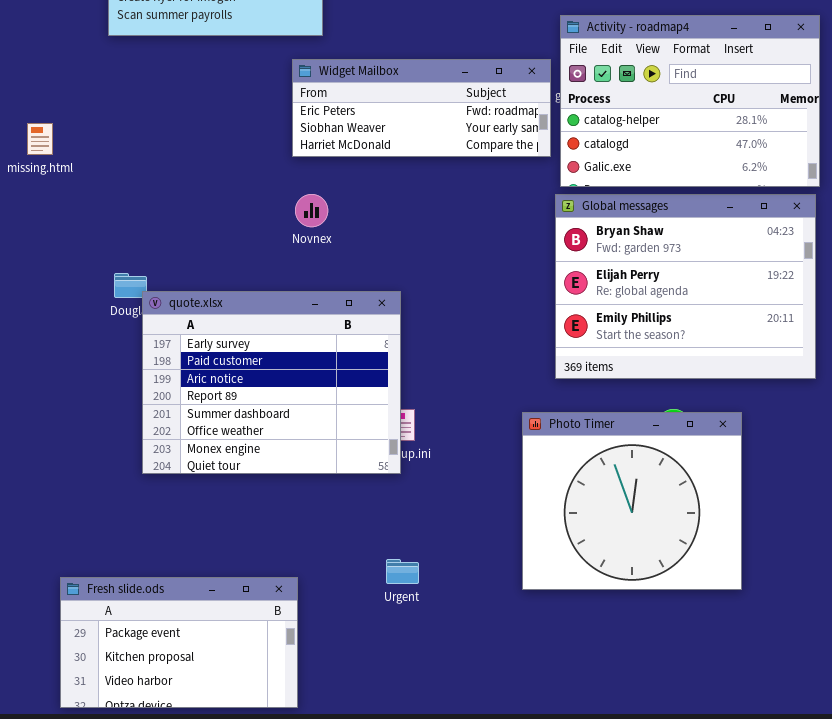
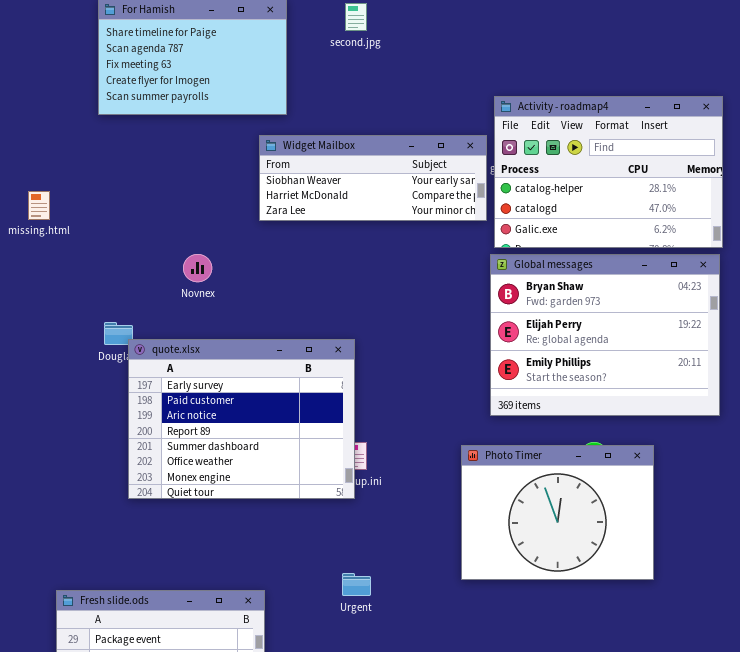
Widget Mailbox: [292,59,551,157] -> [259,135,487,221], scrolled down 1 row
Novnex: [295,194,328,227] -> [183,254,212,282], moved
Photo Timer: [522,412,742,590] -> [461,445,654,580], resized

